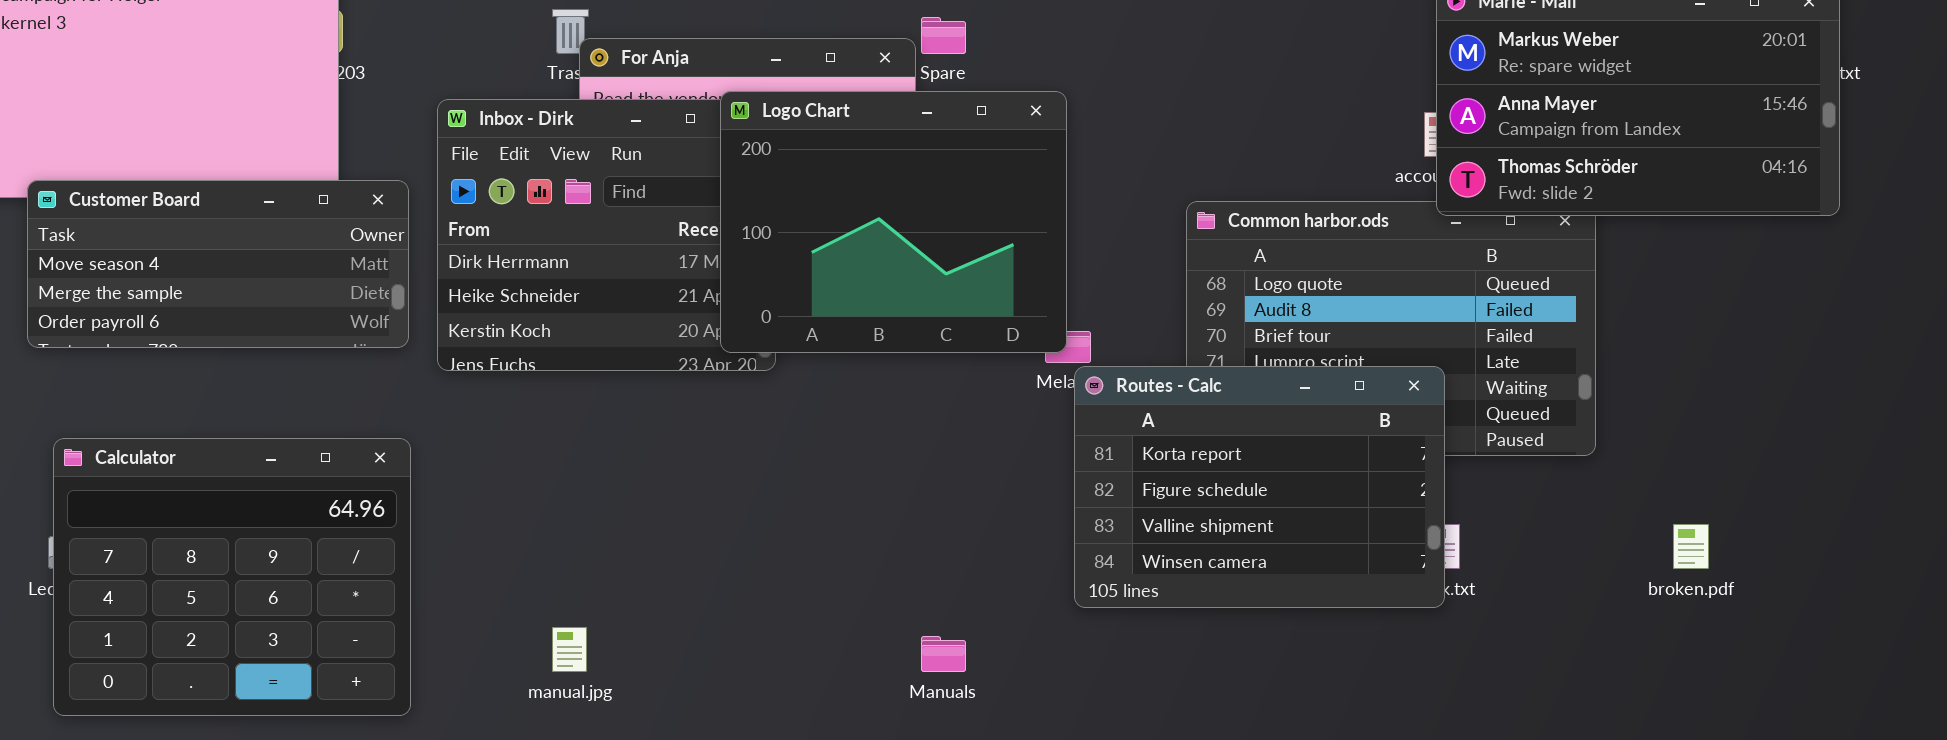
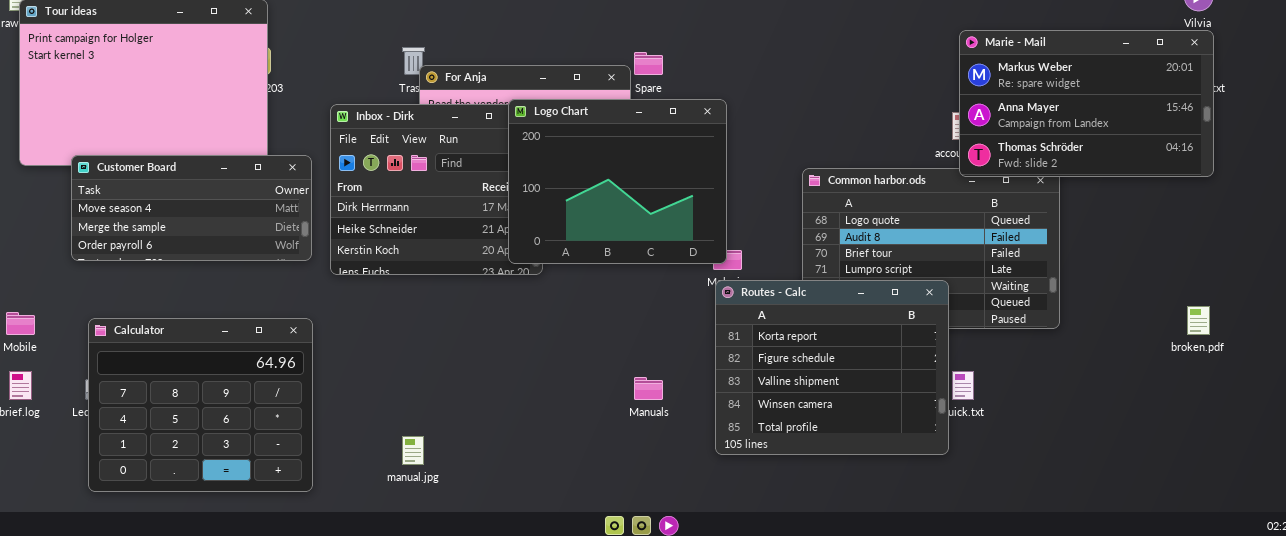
Routes - Calc: [1074,366,1445,608] -> [715,280,949,455], moved, resized
broken.pdf: [1673,524,1709,569] -> [1187,306,1210,335], moved
Manuals: [921,636,966,672] -> [634,377,663,400], moved

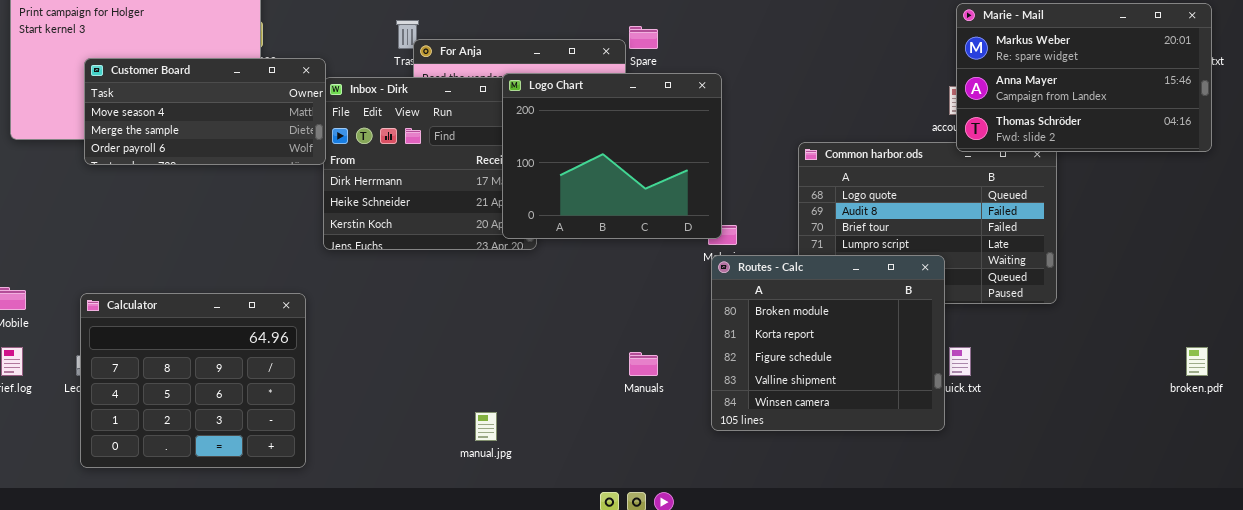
Customer Board: [71,155,312,261] -> [84,58,326,165], moved
Routes - Calc: [715,280,949,455] -> [711,255,945,431], scrolled up 1 row
broken.pdf: [1187,306,1210,335] -> [1186,347,1208,376], moved
manual.jpg: [402,436,424,465] -> [475,412,497,441], moved

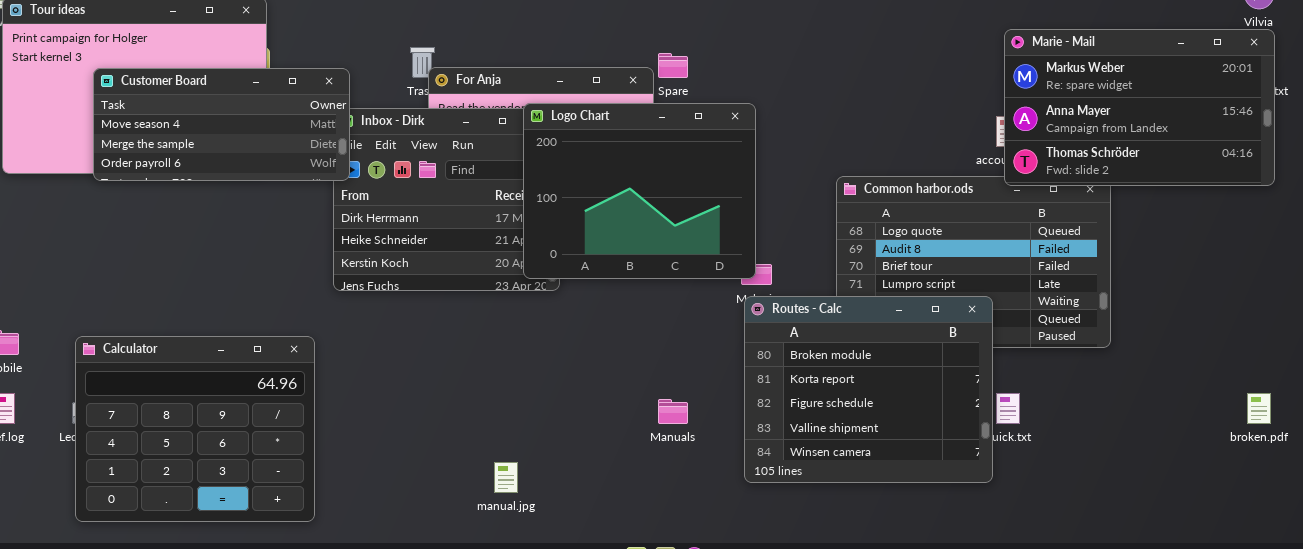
Customer Board: [84,58,326,165] -> [93,68,350,181], moved

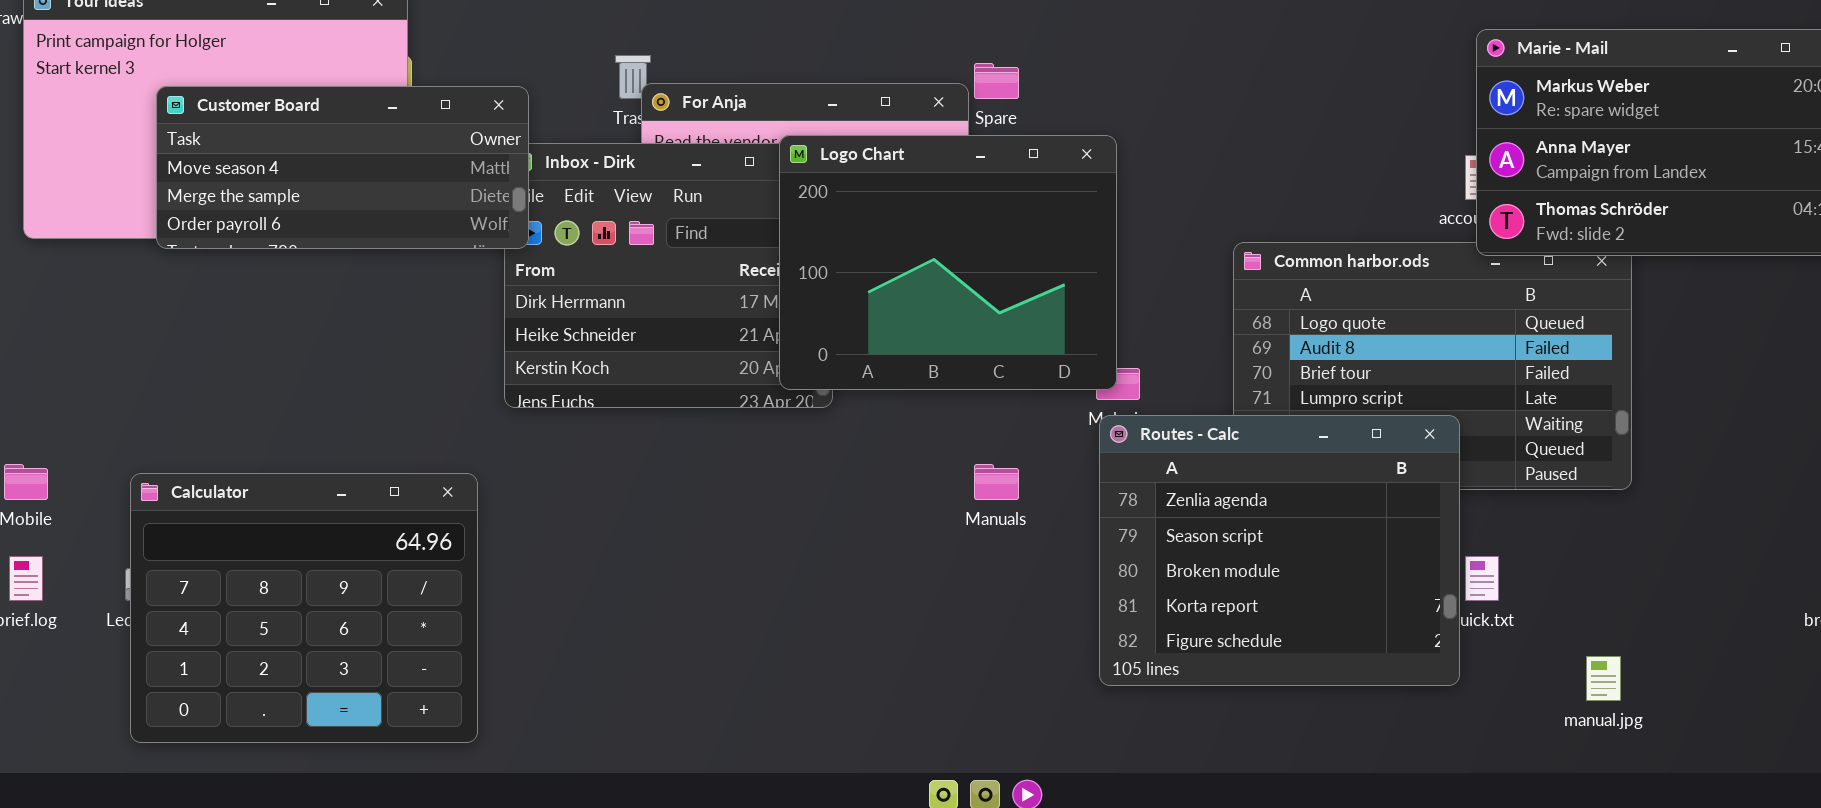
Routes - Calc: [744,296,993,483] -> [1099,415,1460,686], scrolled up 2 rows
Manuals: [658,399,688,424] -> [974,464,1019,500], moved
manual.jpg: [494,462,518,493] -> [1586,656,1621,701], moved

